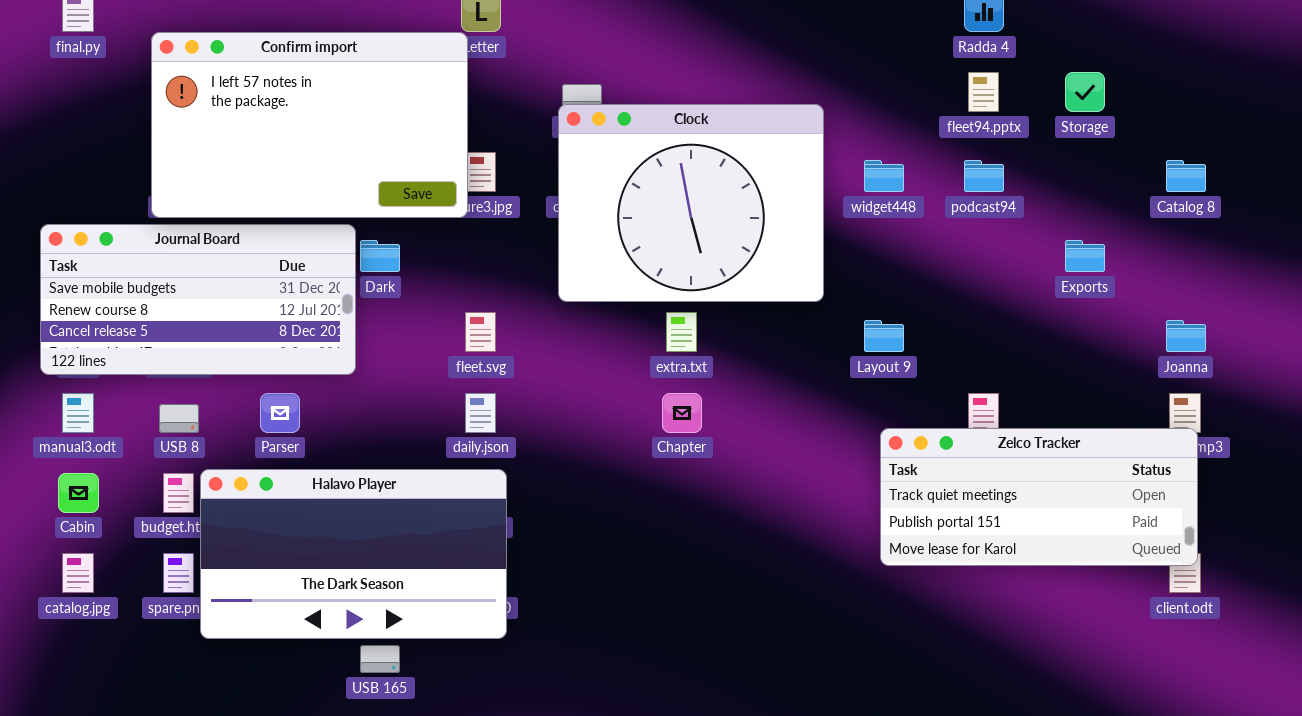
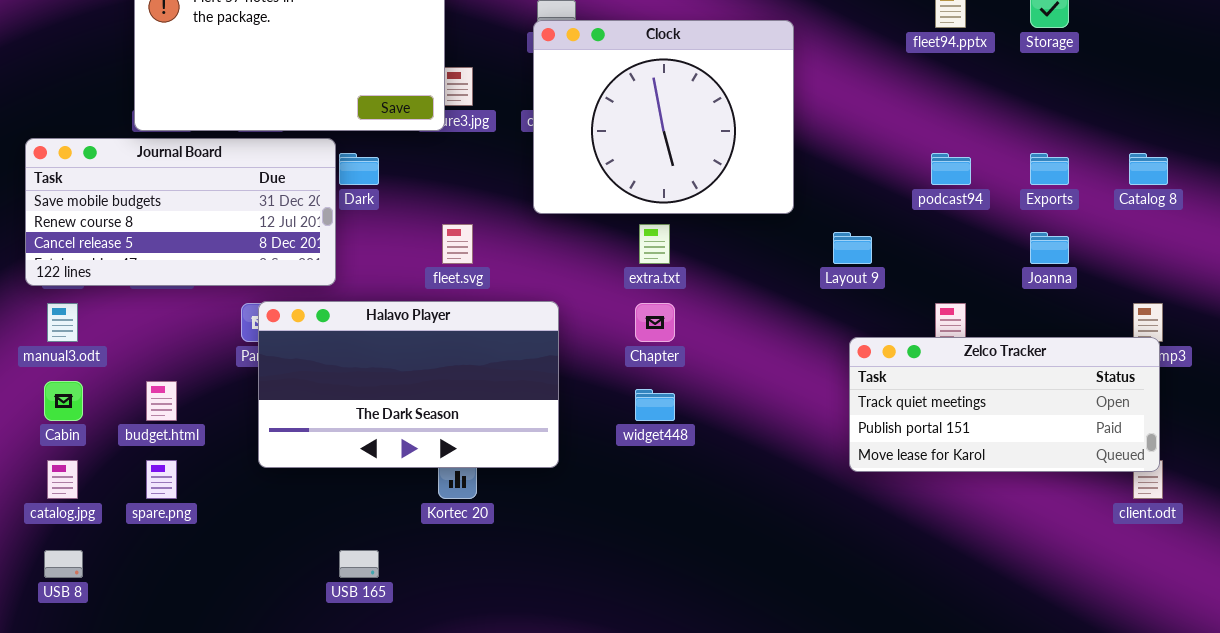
widget448: [864,160,904,192] -> [635,389,675,421], moved
podcast94: [964,160,1004,192] -> [931,153,971,185], moved
Catalog 8: [1166,160,1206,192] -> [1129,153,1168,185], moved
Joanna: [1166,320,1206,352] -> [1030,232,1069,264], moved
USB 8: [159,404,199,433] -> [44,550,83,578], moved
Halavo Player: [200,469,507,639] -> [258,301,559,468], moved

